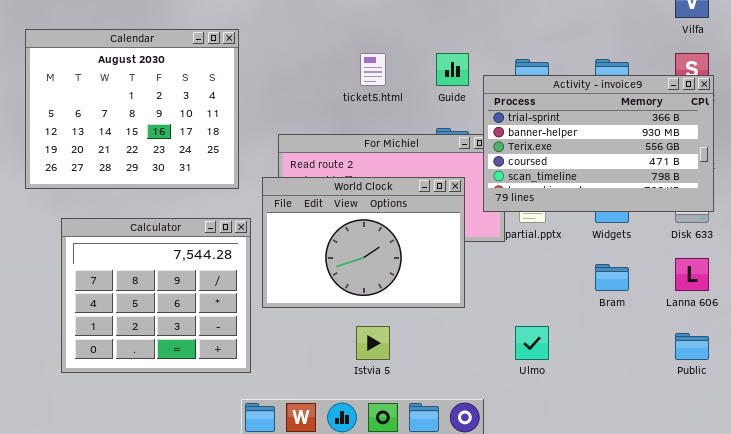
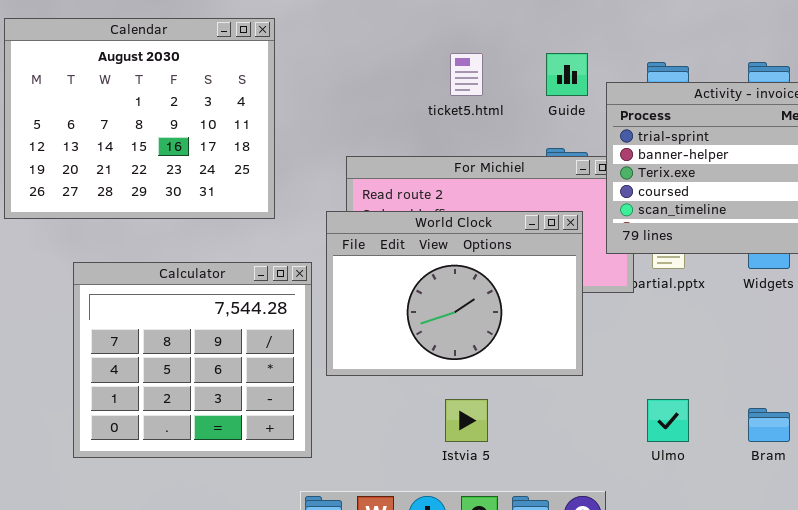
Calendar: [25,29,239,189] -> [4,18,275,219], moved
Bram: [595,264,629,291] -> [748,408,790,442], moved

